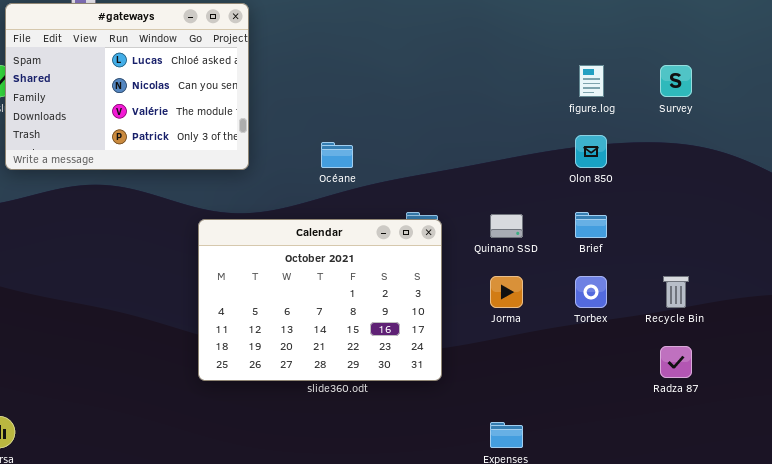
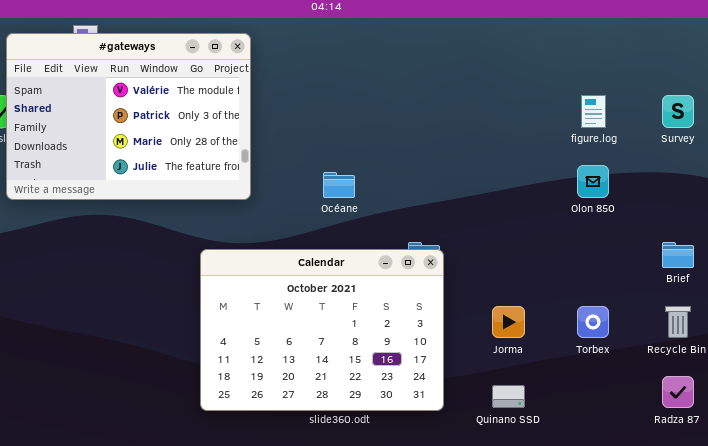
#gateways: [5,3,249,170] -> [6,33,251,200], scrolled down 2 rows
Brief: [575,212,607,238] -> [662,242,694,268], moved
Quinano SSD: [490,214,523,238] -> [492,385,525,408], moved

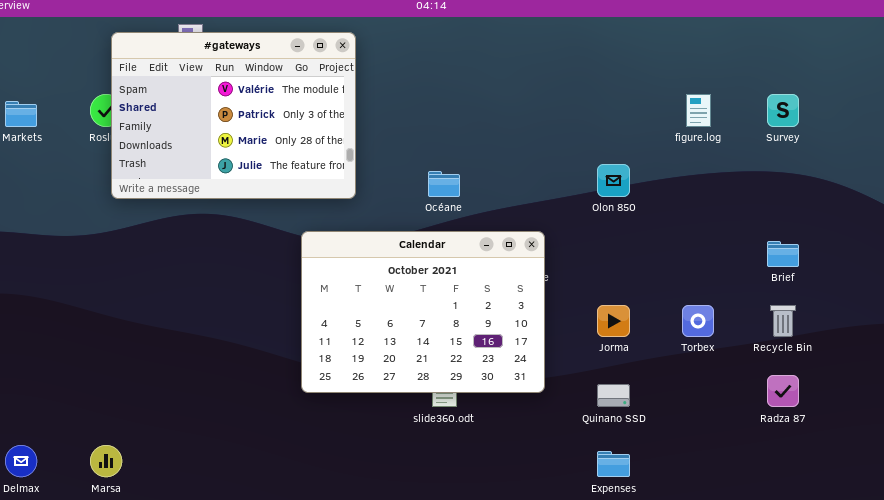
Olon 850: [577,165,609,198] -> [597,164,630,197], moved
Calendar: [200,249,444,411] -> [301,231,545,393], moved

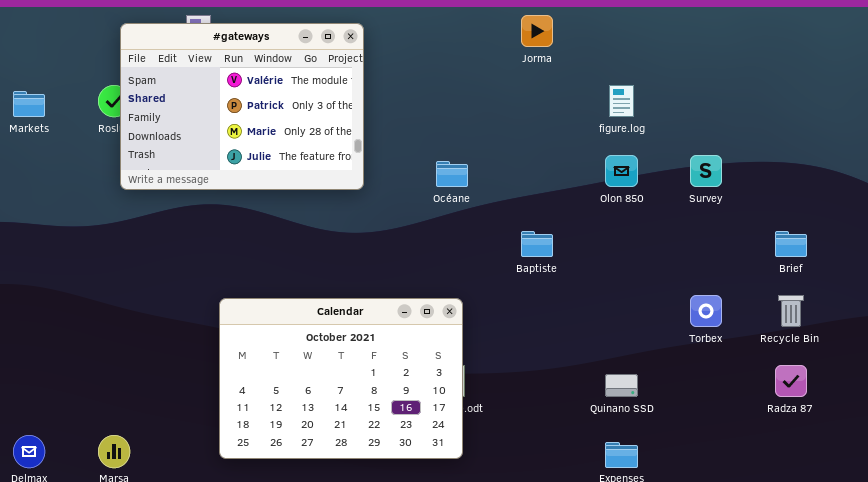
figure.log: [686,94,711,127] -> [609,85,634,117], moved
Survey: [767,94,799,127] -> [690,155,722,187], moved
Calendar: [301,231,545,393] -> [219,298,463,459], moved
Jorma: [597,305,630,337] -> [521,15,553,47], moved

